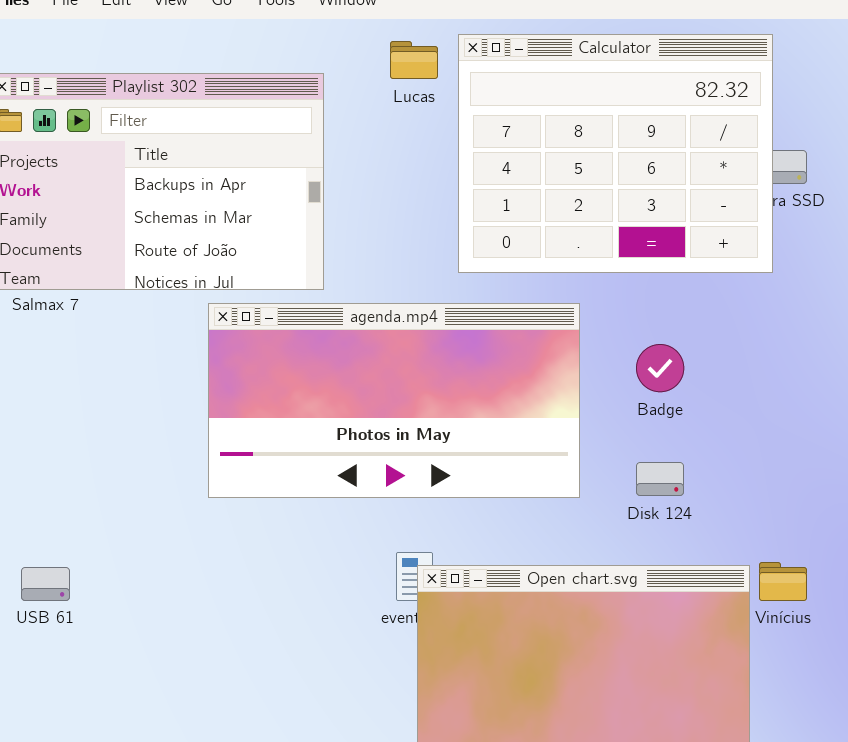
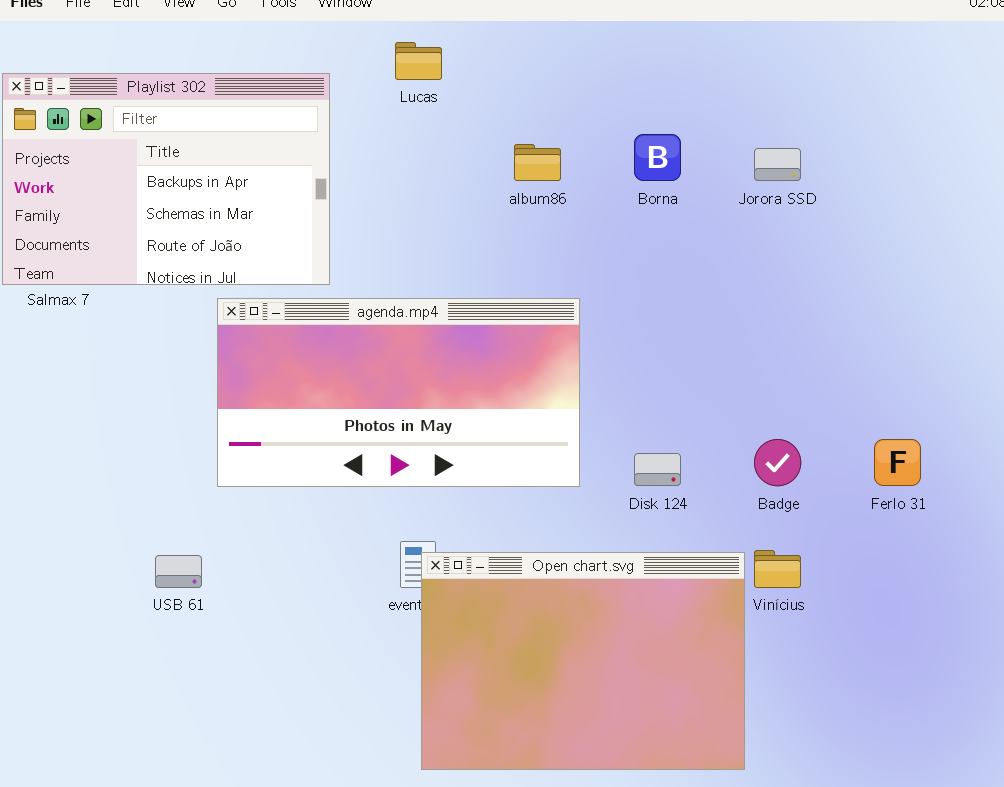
Calculator: [458,34,773,273] -> none, closed
Badge: [636,344,684,392] -> [754,439,801,486], moved
USB 61: [21,567,70,601] -> [155,555,202,588], moved

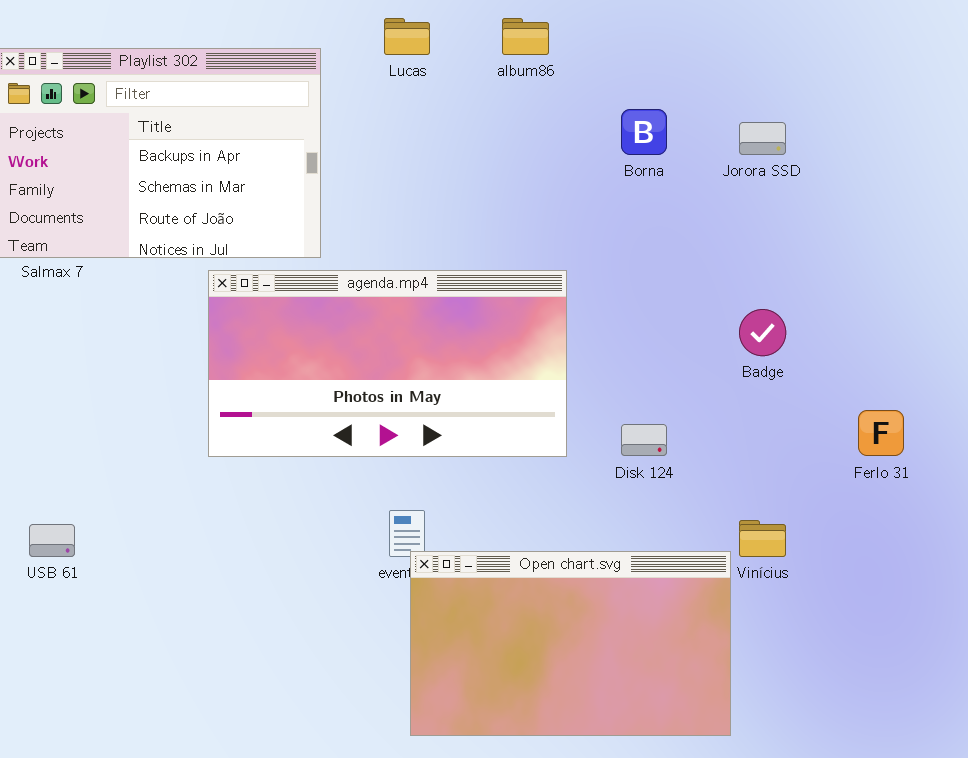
album86: [514,144,561,181] -> [502,18,549,55], moved
Badge: [754,439,801,486] -> [739,309,786,356], moved
Open chart.svg: [421,552,745,770] -> [410,551,731,736], resized
USB 61: [155,555,202,588] -> [29,524,75,557], moved

